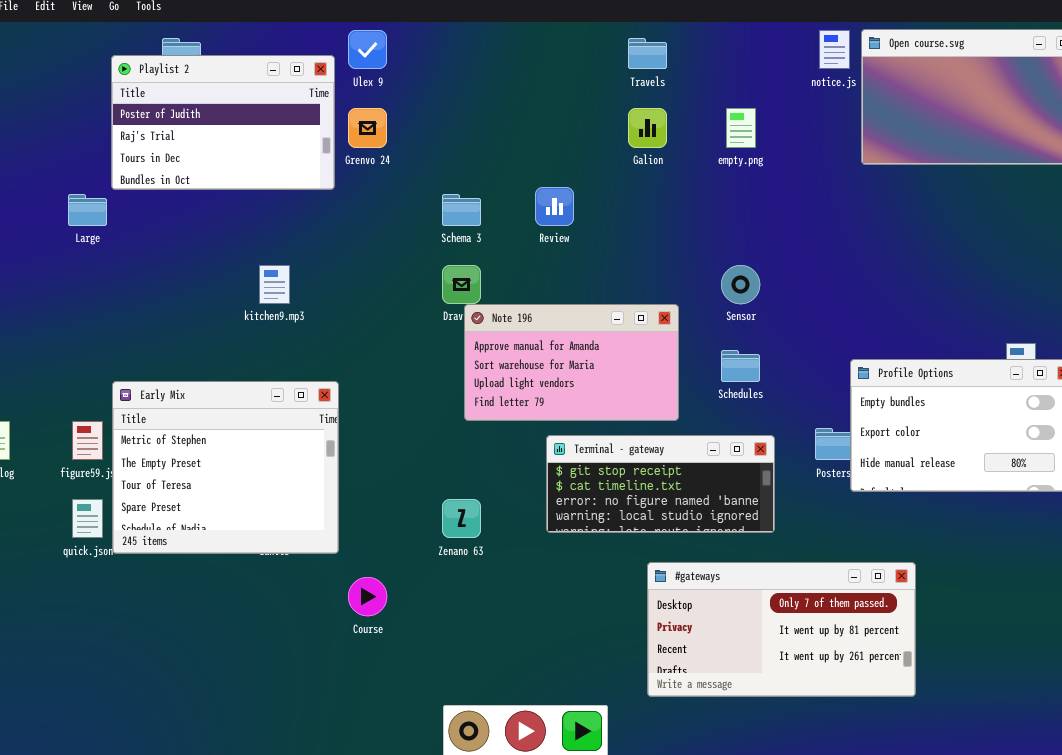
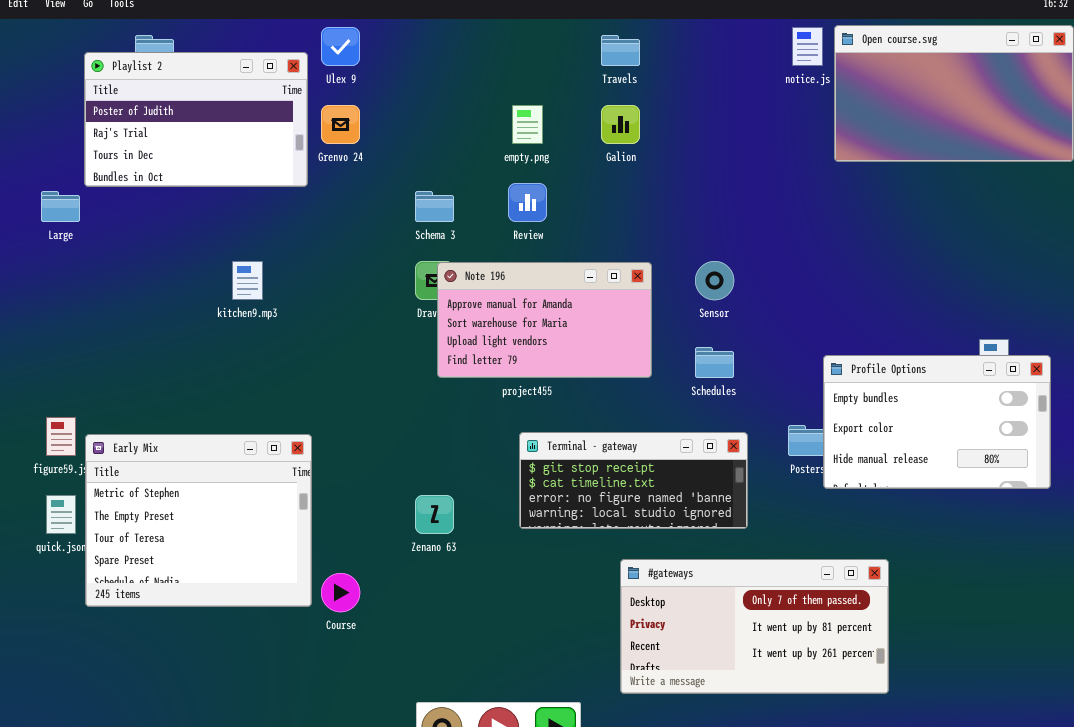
empty.png: [726,108,756,148] -> [512,105,543,144], moved
Note 196: [464,304,679,421] -> [437,262,652,378], moved
Early Mix: [112,381,339,554] -> [85,434,312,607], moved

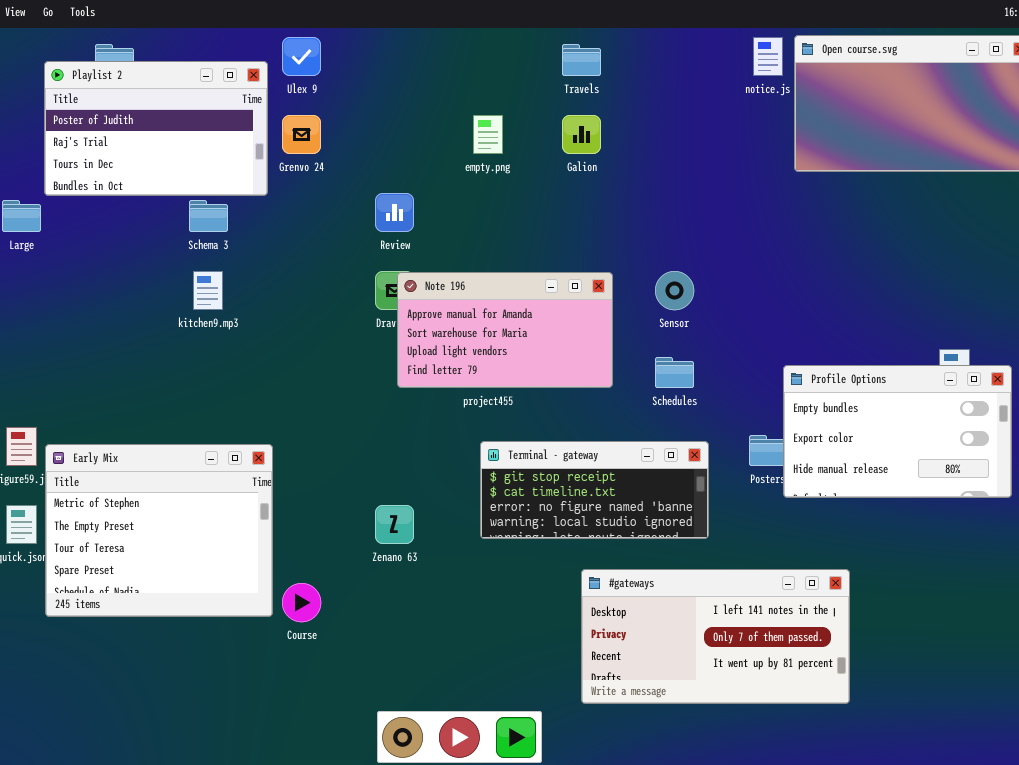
Review: [508,183,547,222] -> [375,193,414,232], moved
Schema 3: [415,191,454,222] -> [189,200,228,232], moved
#gateways: [620,559,889,694] -> [581,569,850,704], scrolled up 1 row

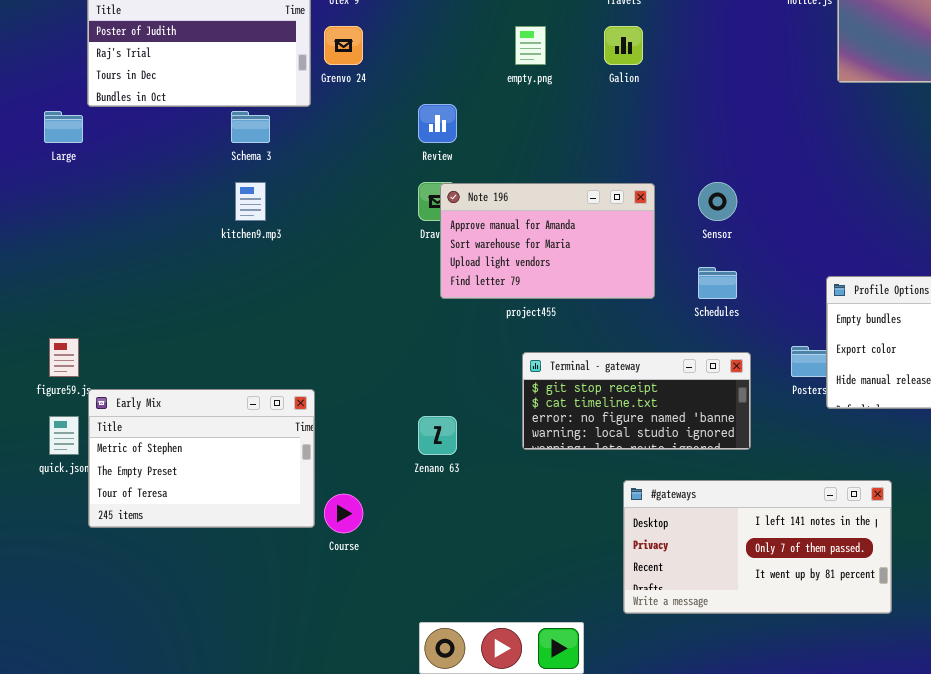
Early Mix: [45,444,273,617] -> [88,389,315,528], resized

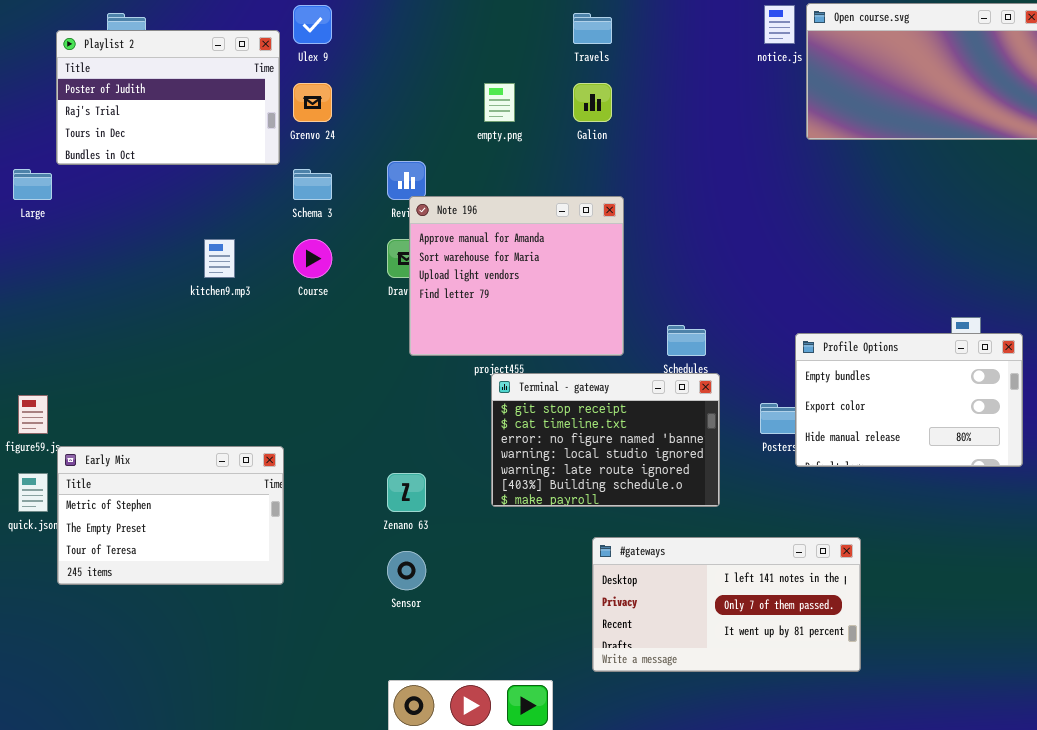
Schema 3: [231,111,270,143] -> [293,169,332,200], moved
Sensor: [698,182,737,221] -> [387,551,426,590], moved
Note 196: [440,183,655,299] -> [409,196,624,356], resized
Terminal - gateway: [522,352,751,450] -> [491,373,720,507], resized
Course: [324,494,363,533] -> [293,239,332,278], moved

